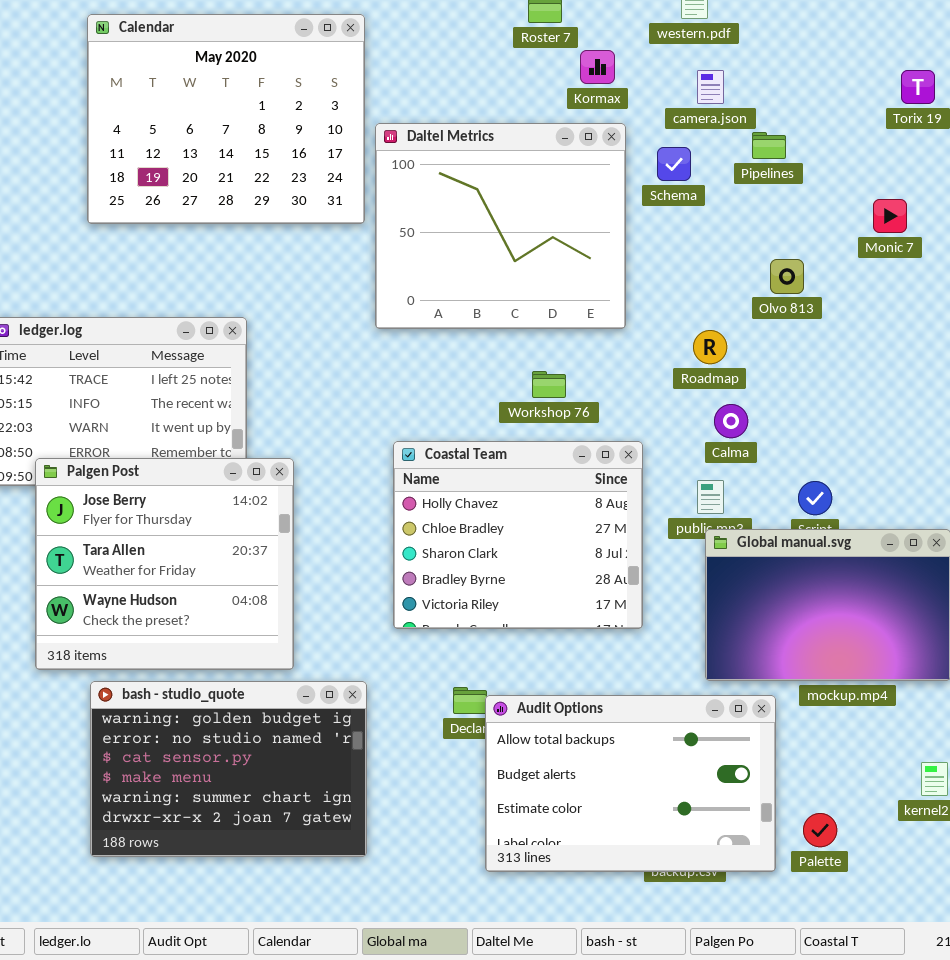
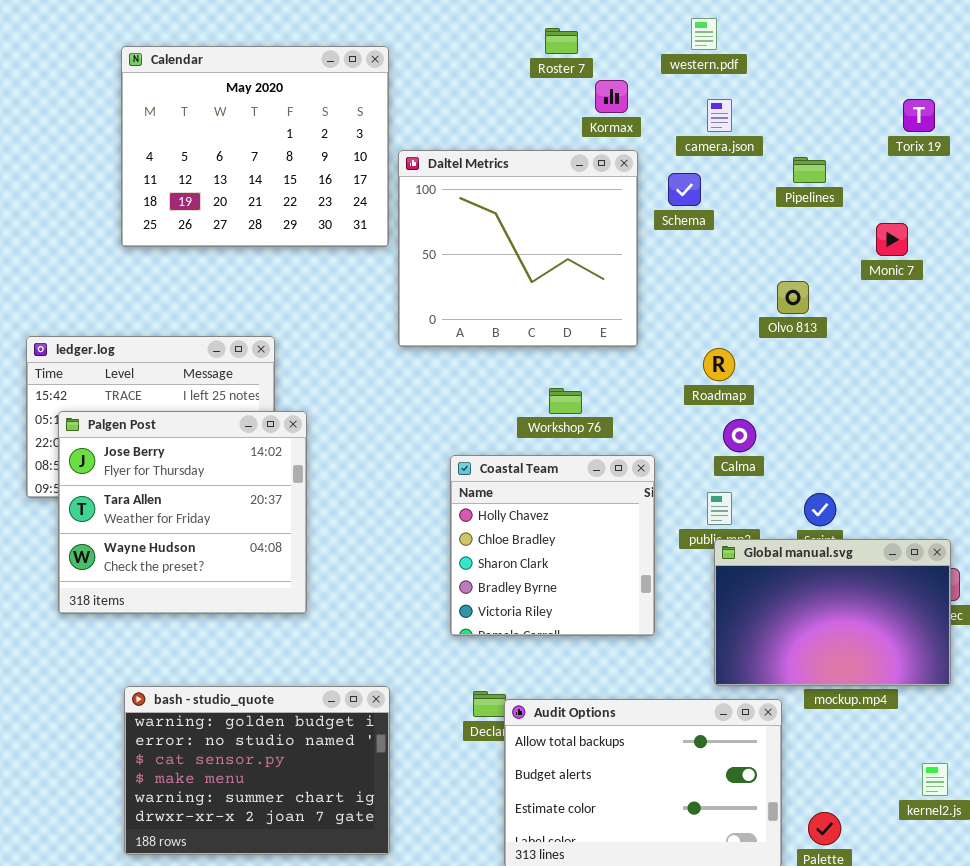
Pipelines: [752,132,786,159] -> [793,157,826,183], moved
Coastal Team: [393,441,643,629] -> [450,455,655,636], resized
Palgen Post: [35,458,294,670] -> [58,411,307,614], moved

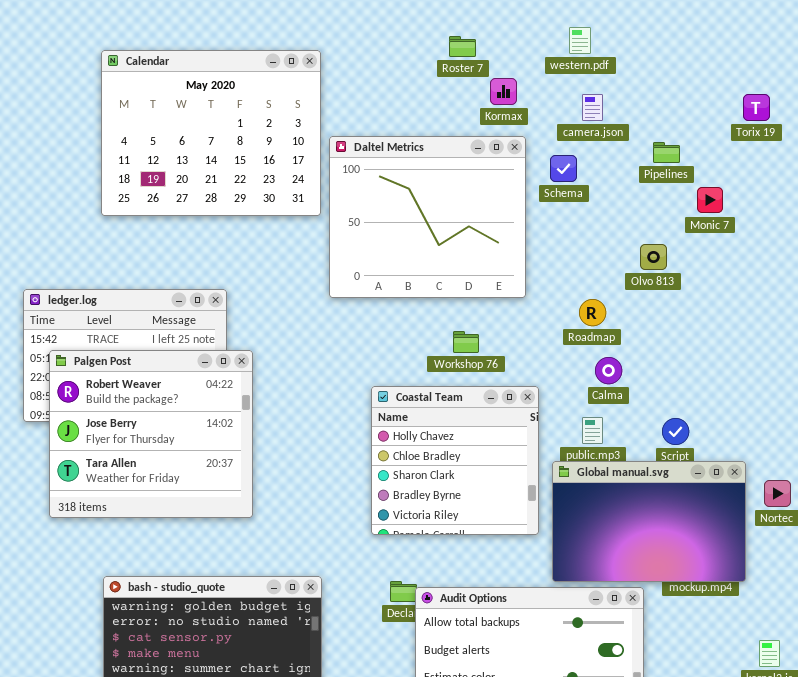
Monic 7: [876,223,908,256] -> [697,187,723,213], moved
Palgen Post: [58,411,307,614] -> [49,350,253,518], scrolled up 1 row
Global manual.svg: [714,539,951,686] -> [552,461,746,582], moved

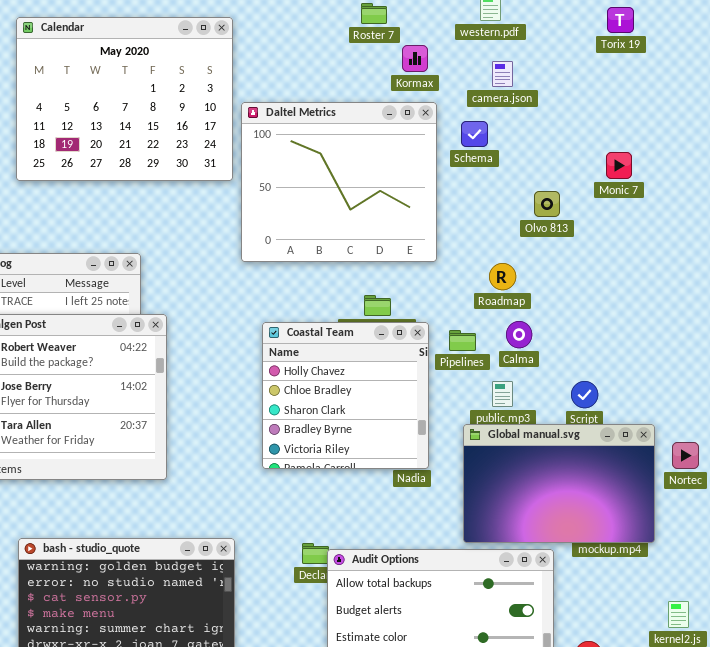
Torix 19: [743,94,770,121] -> [607,7,634,33], moved
Pipelines: [653,142,680,163] -> [449,330,476,351], moved
Olvo 813: [640,244,667,270] -> [534,191,560,217], moved
Coastal Team: [371,386,539,535] -> [262,322,429,469], moved

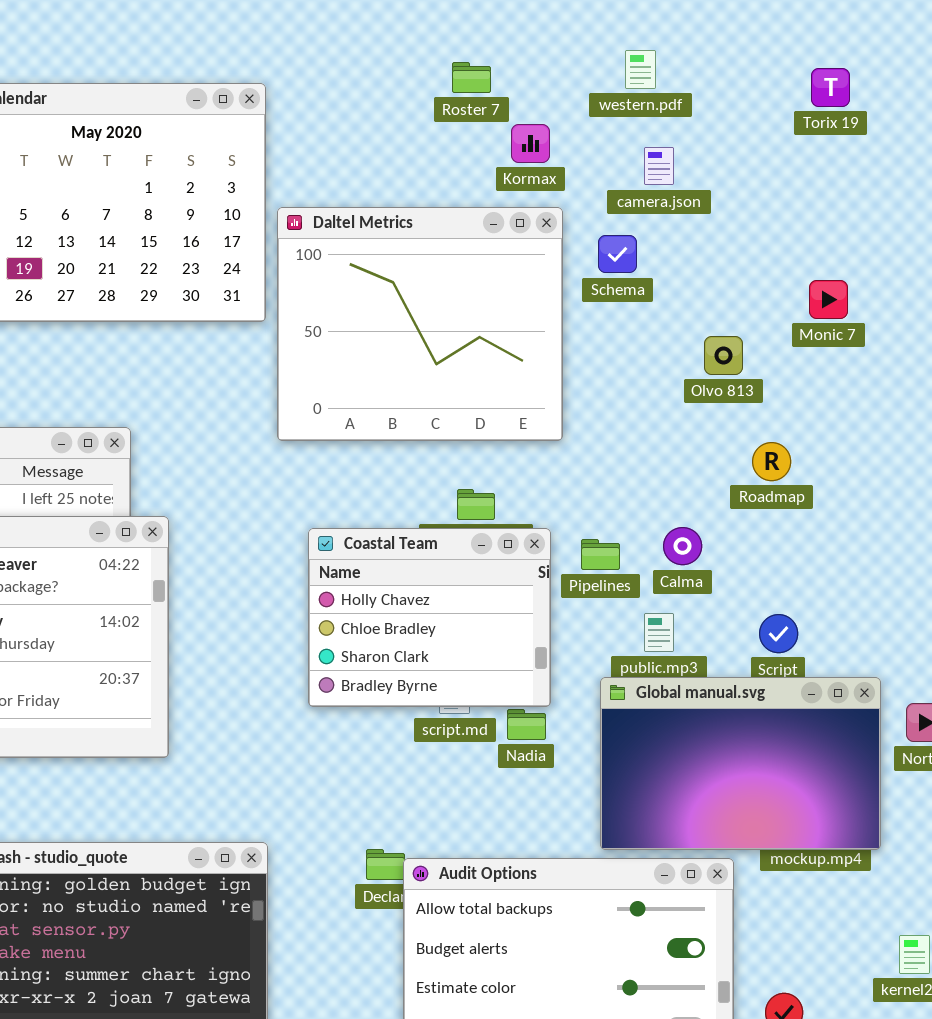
Roadmap: [489,263,516,290] -> [752,442,791,481], moved
Coastal Team: [262,322,429,469] -> [308,528,551,707], resized

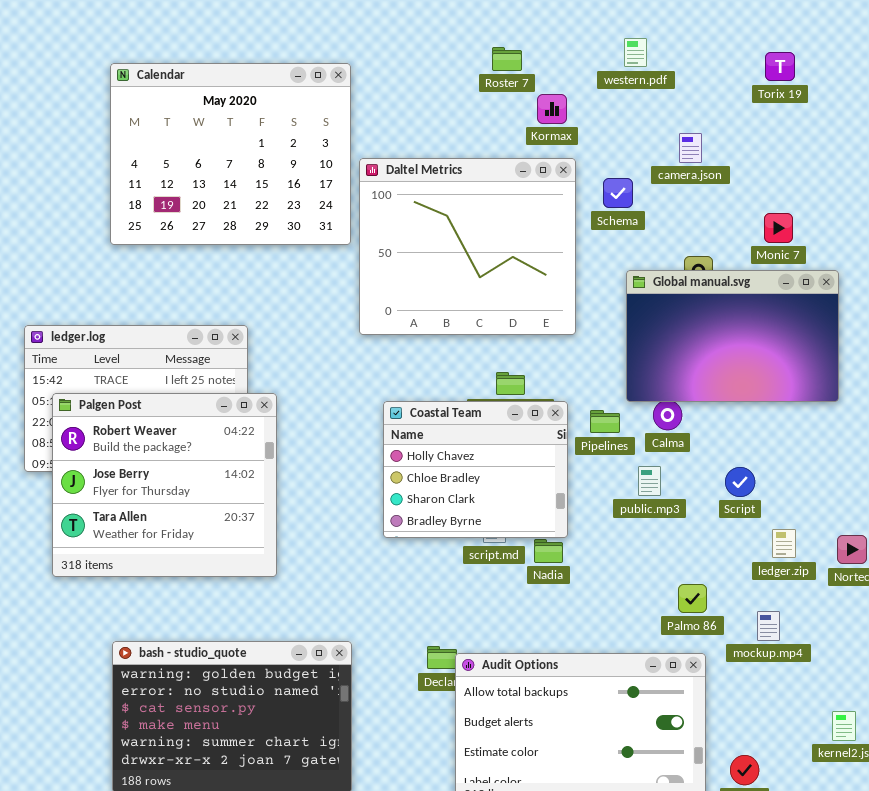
camera.json: [644,147,674,185] -> [679,133,702,163], moved
Global manual.svg: [600,677,881,850] -> [626,270,839,402], moved

